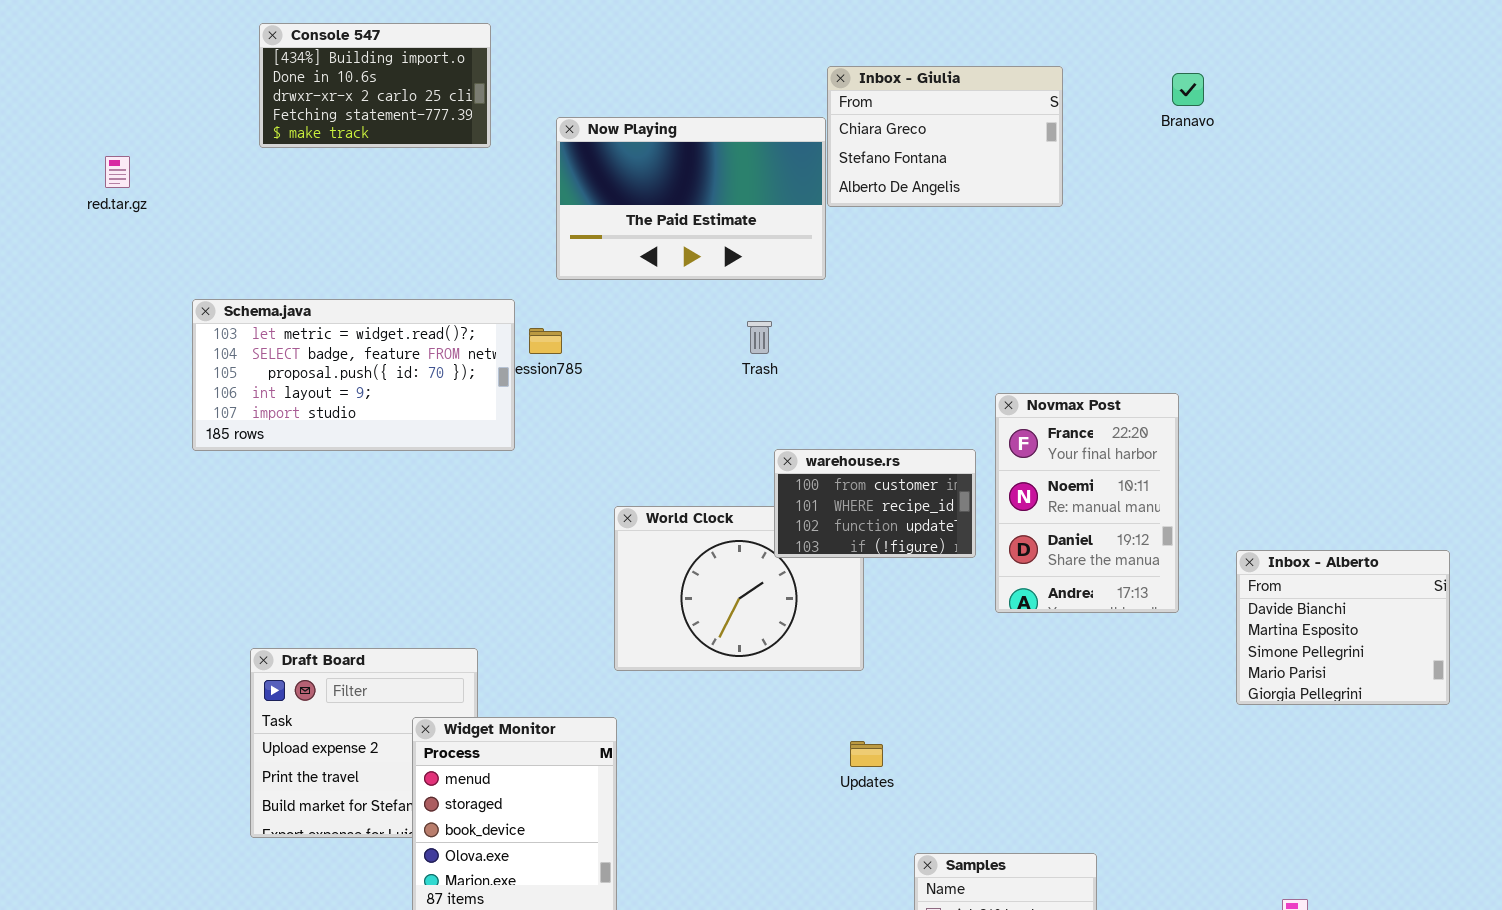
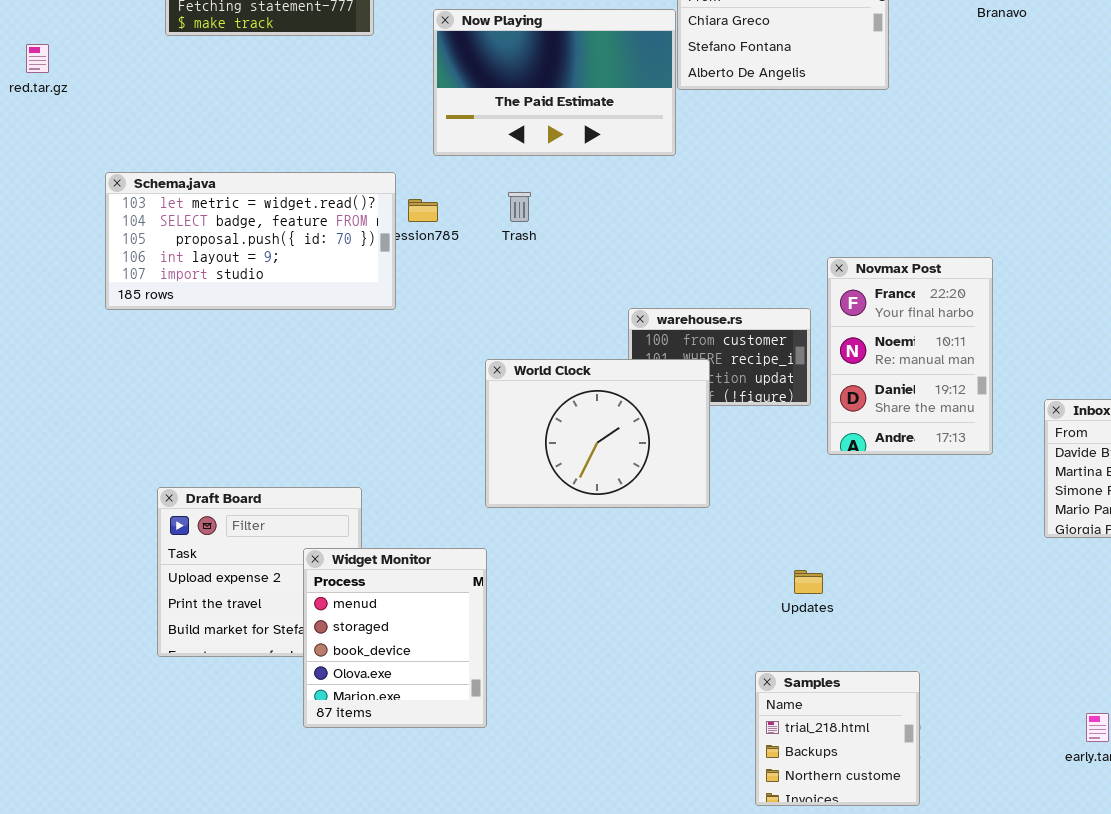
Trash: [747,321,772,354] -> [508,192,531,222], moved
World Clock: [614,506,864,671] -> [485,359,710,508], raised
Updates: [850,741,883,767] -> [794,570,823,594], moved

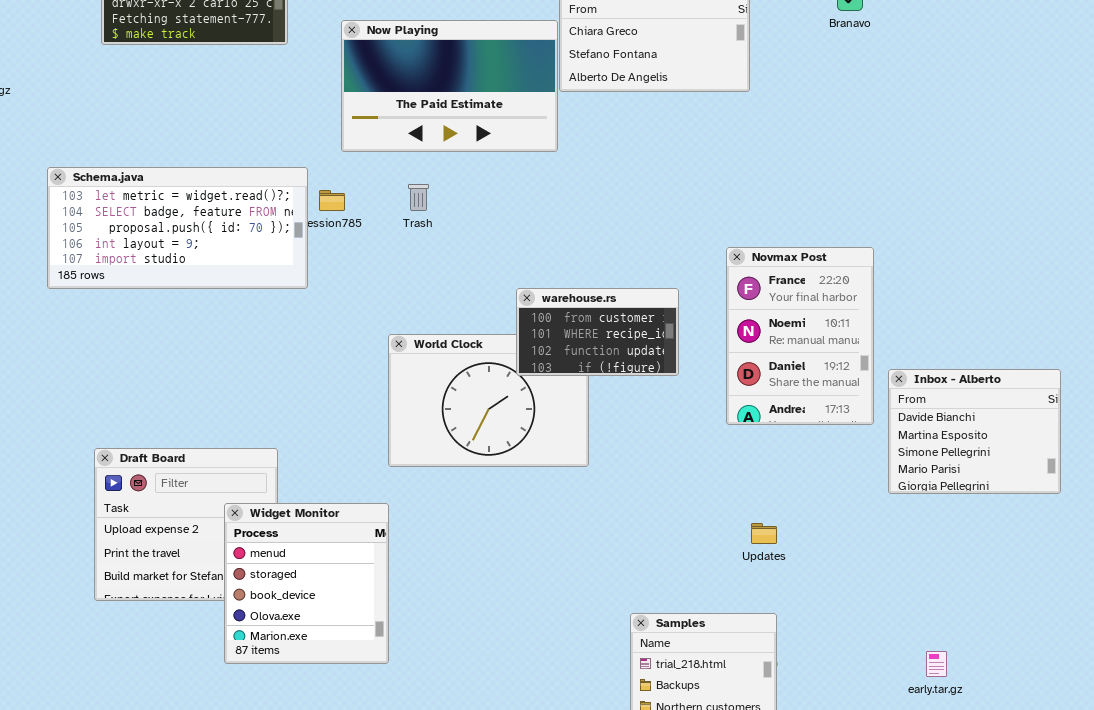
Novmax Post: [827,257,993,455] -> [726,247,874,425], moved
warehouse.rs: [628,308,811,406] -> [516,288,679,376], raised
Updates: [794,570,823,594] -> [751,523,777,544], moved

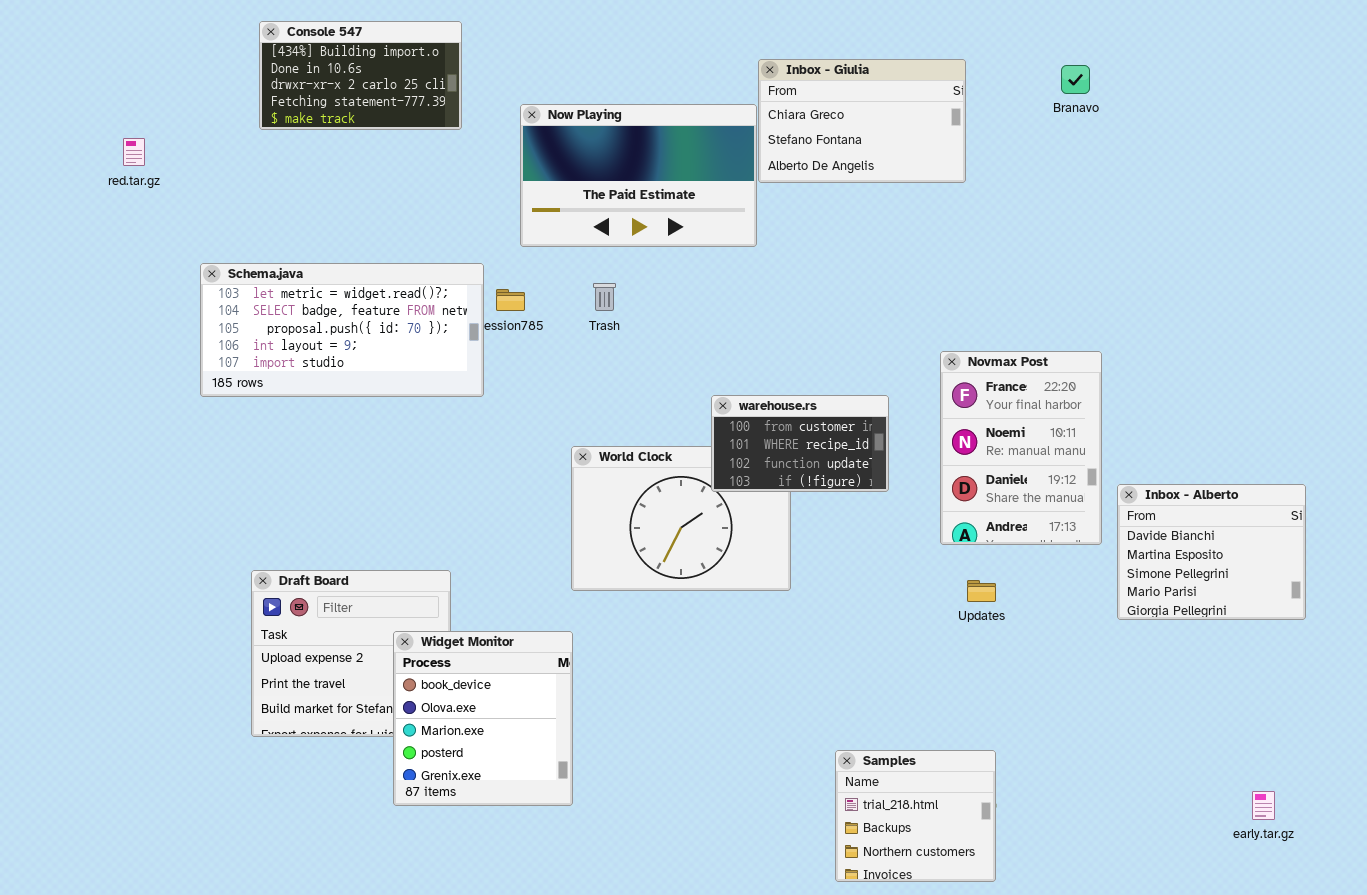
Widget Monitor: [224,503,389,664] -> [393,631,573,806], scrolled down 2 rows
Updates: [751,523,777,544] -> [967,580,996,602], moved
early.tar.gz: [926,651,947,677] -> [1252,791,1275,820], moved

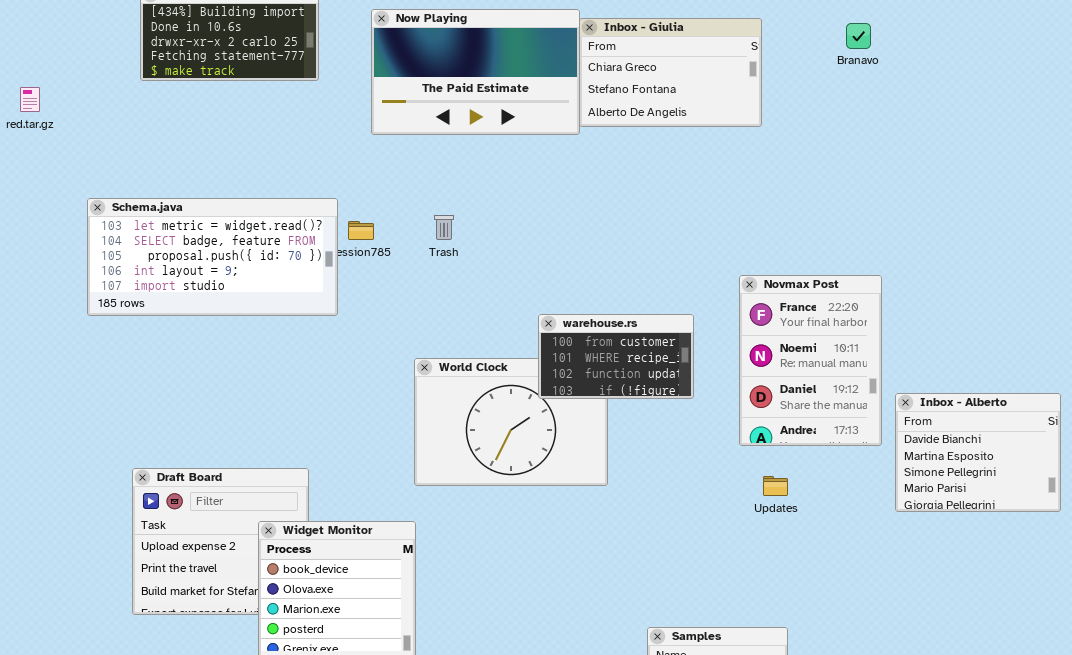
Now Playing: [520,104,757,247] -> [371,9,580,135], moved

